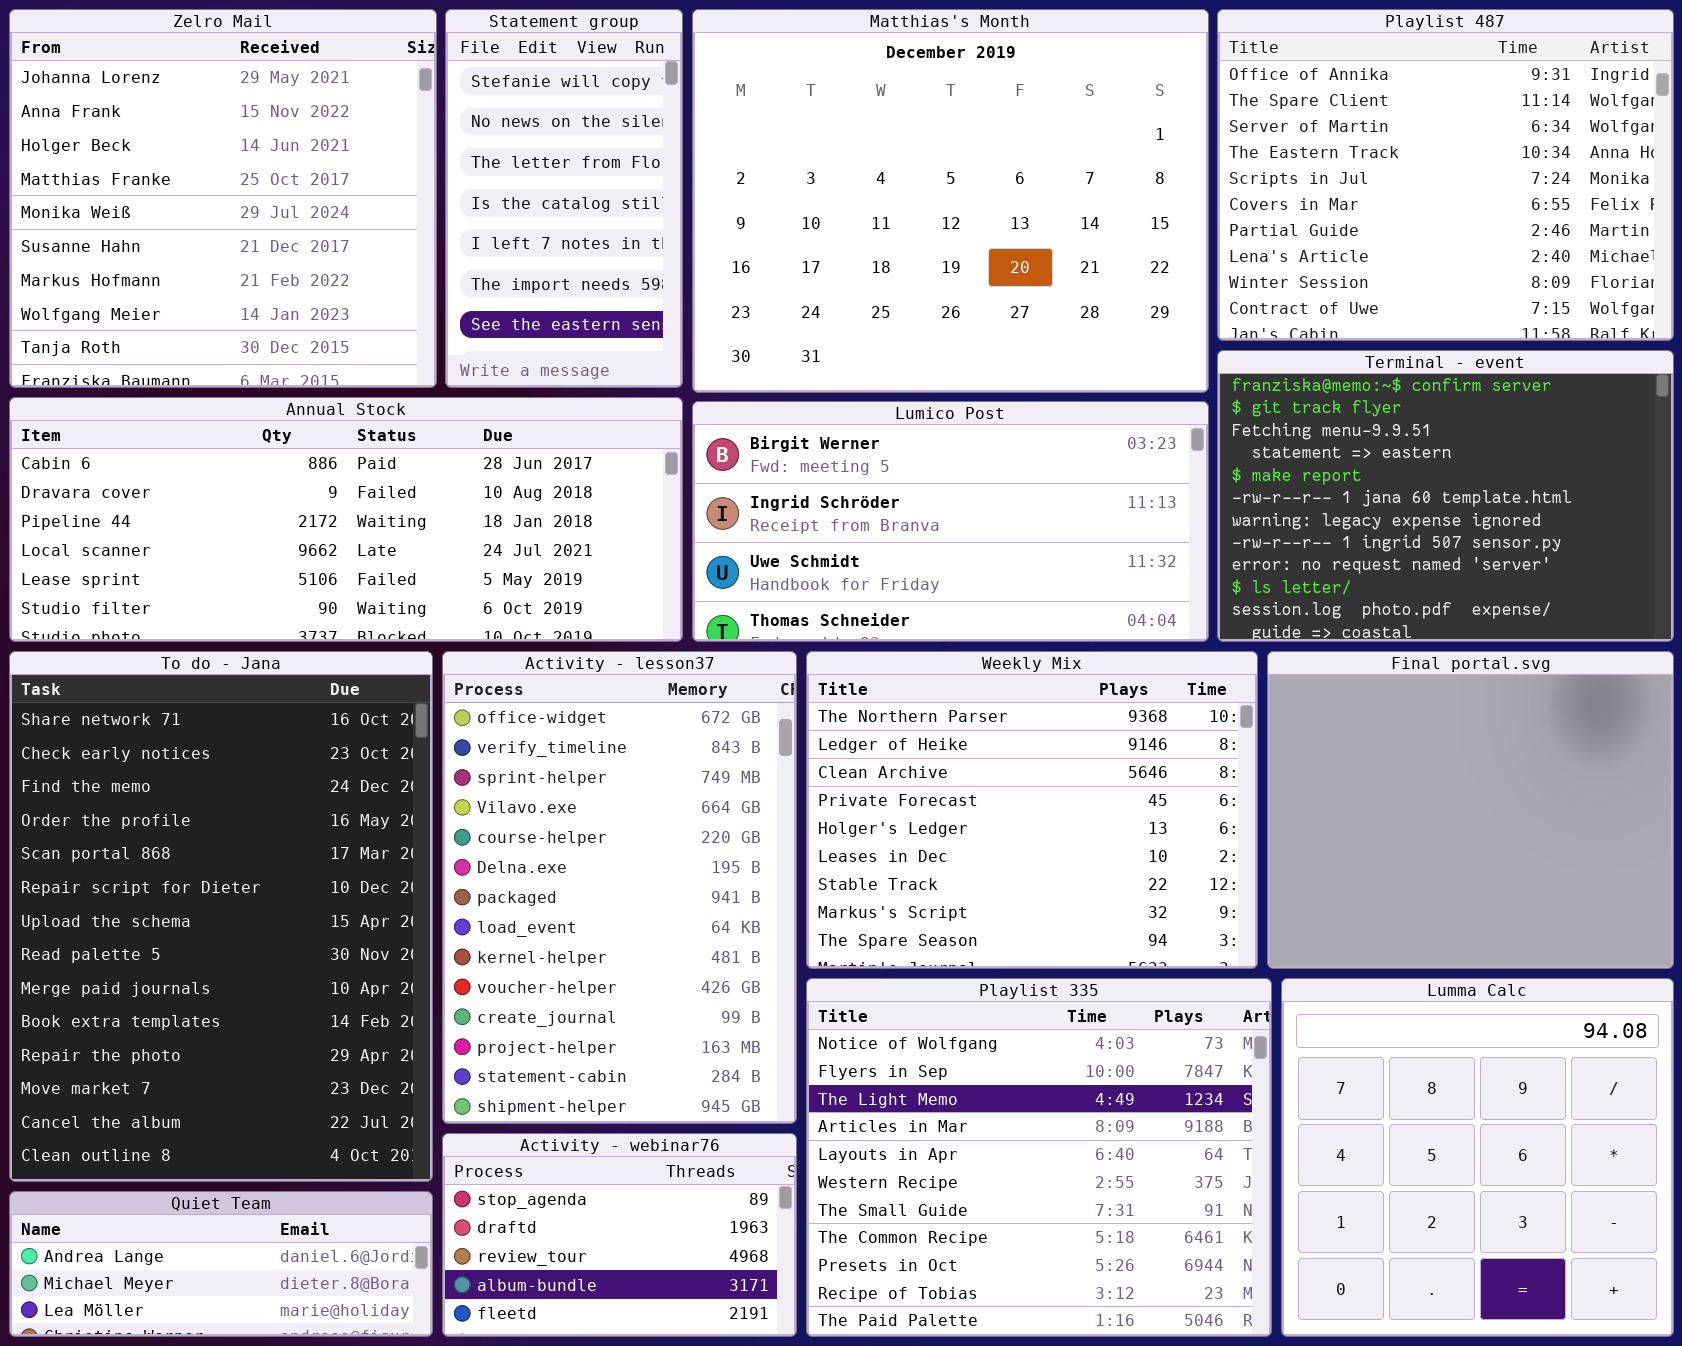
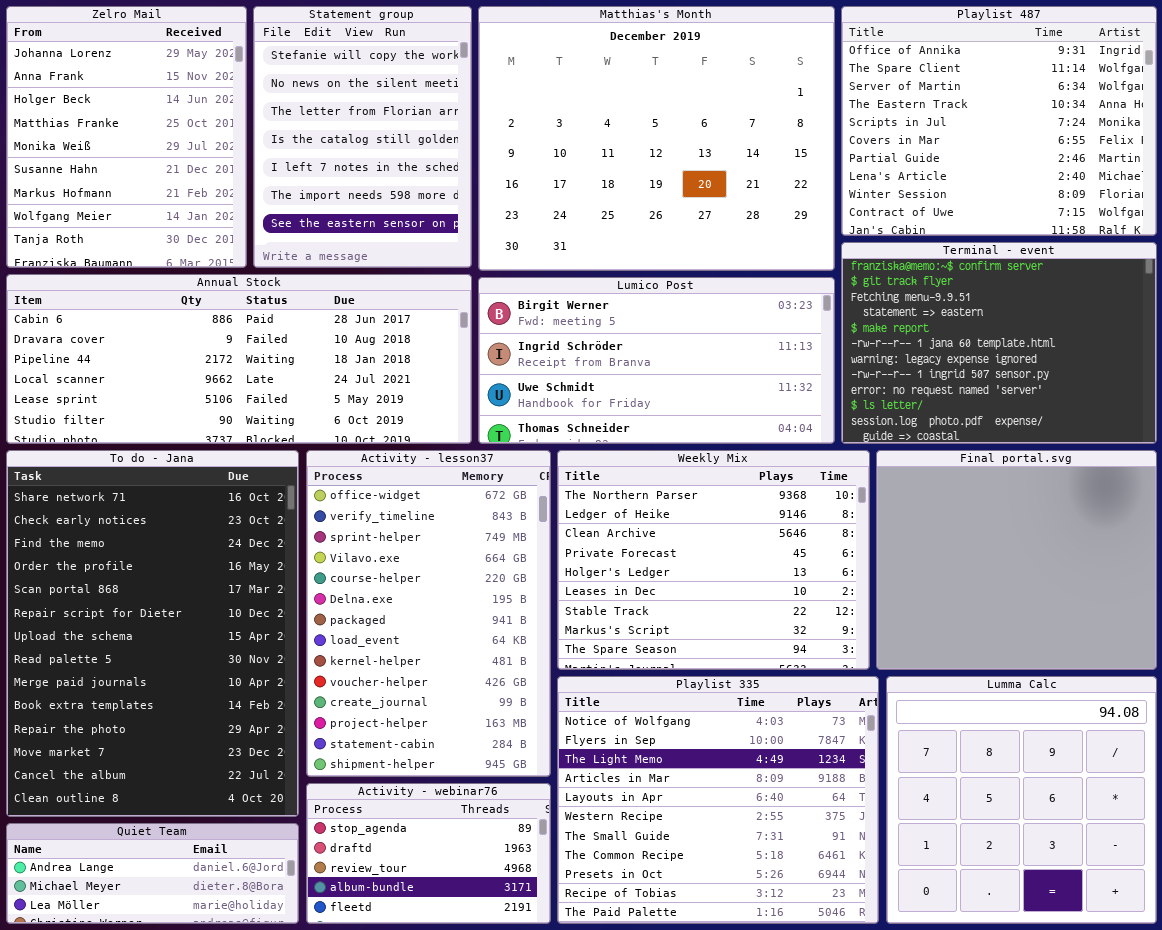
Zelro Mail: [9,9,437,388] -> [6,6,247,268], resized
Statement group: [445,9,683,388] -> [253,6,472,268], resized

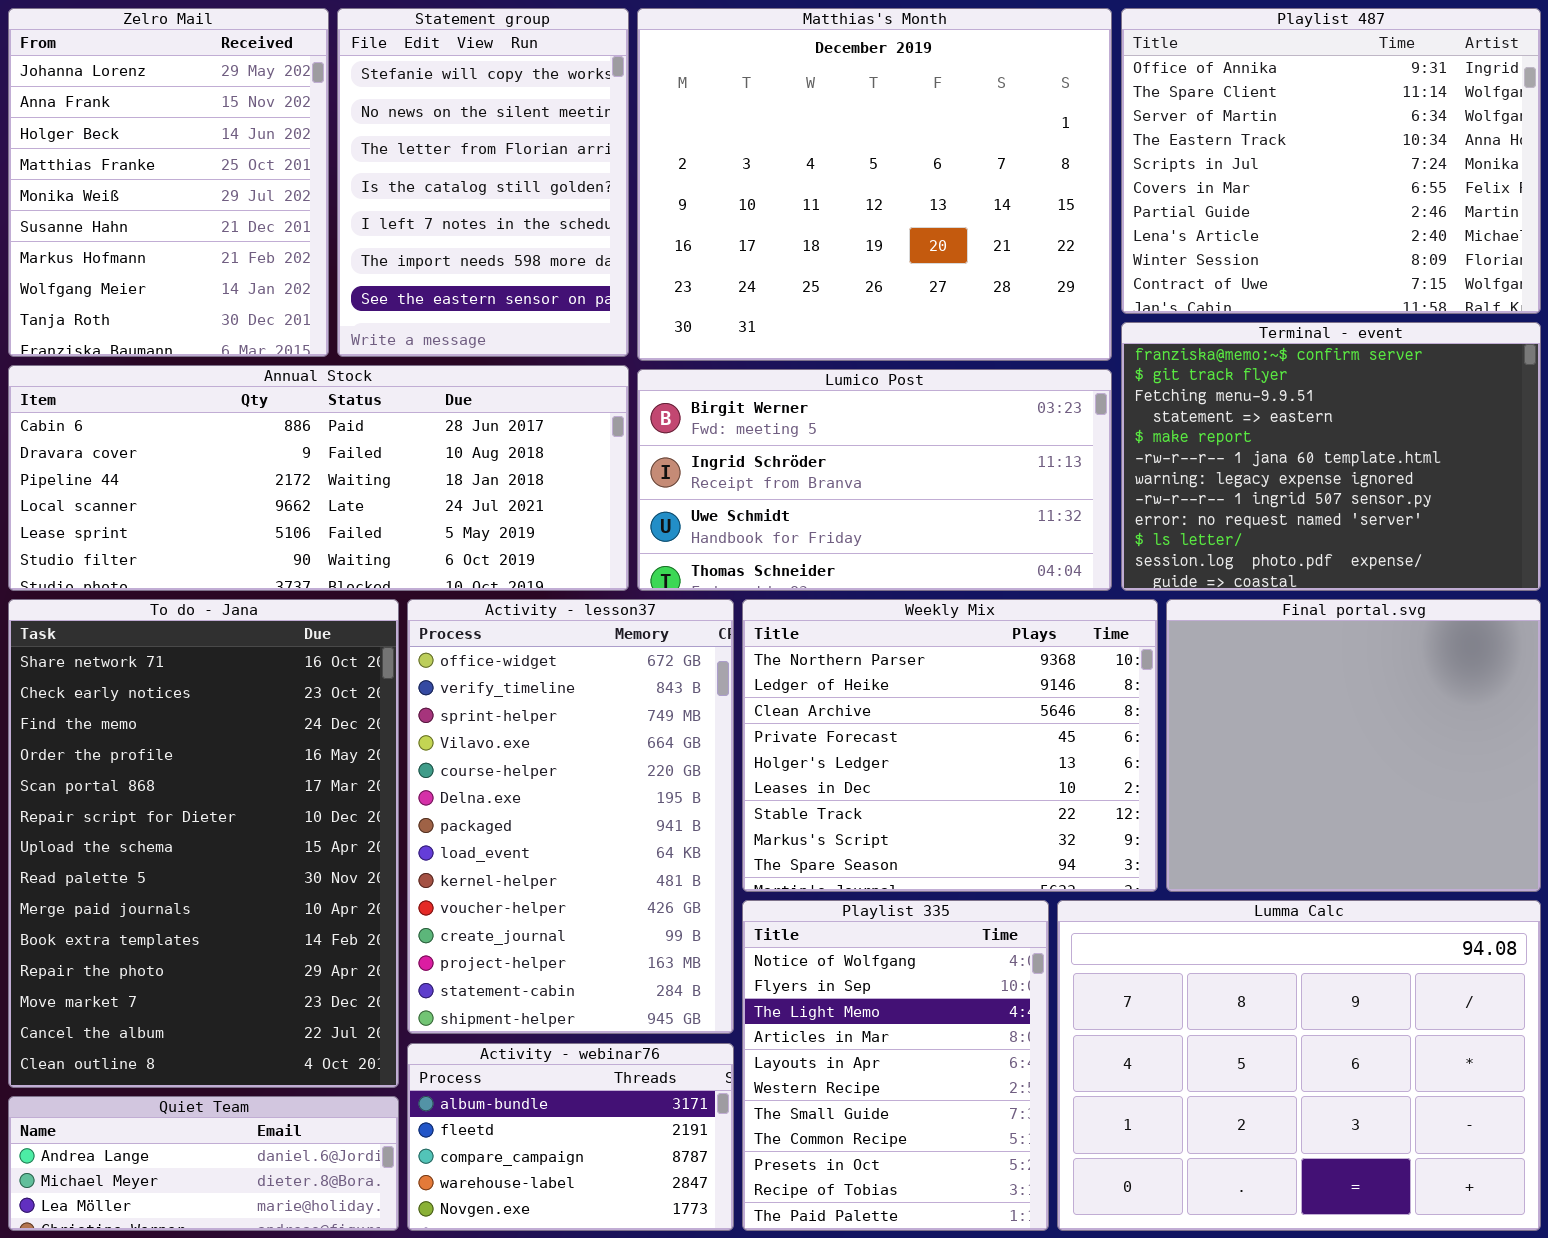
Playlist 335: [557,676,879,924] -> [742,900,1049,1231], resized
Lumma Calc: [886,676,1157,924] -> [1057,900,1541,1231], resized
Activity - webinar76: [306,783,551,924] -> [407,1043,734,1231], scrolled down 3 rows

